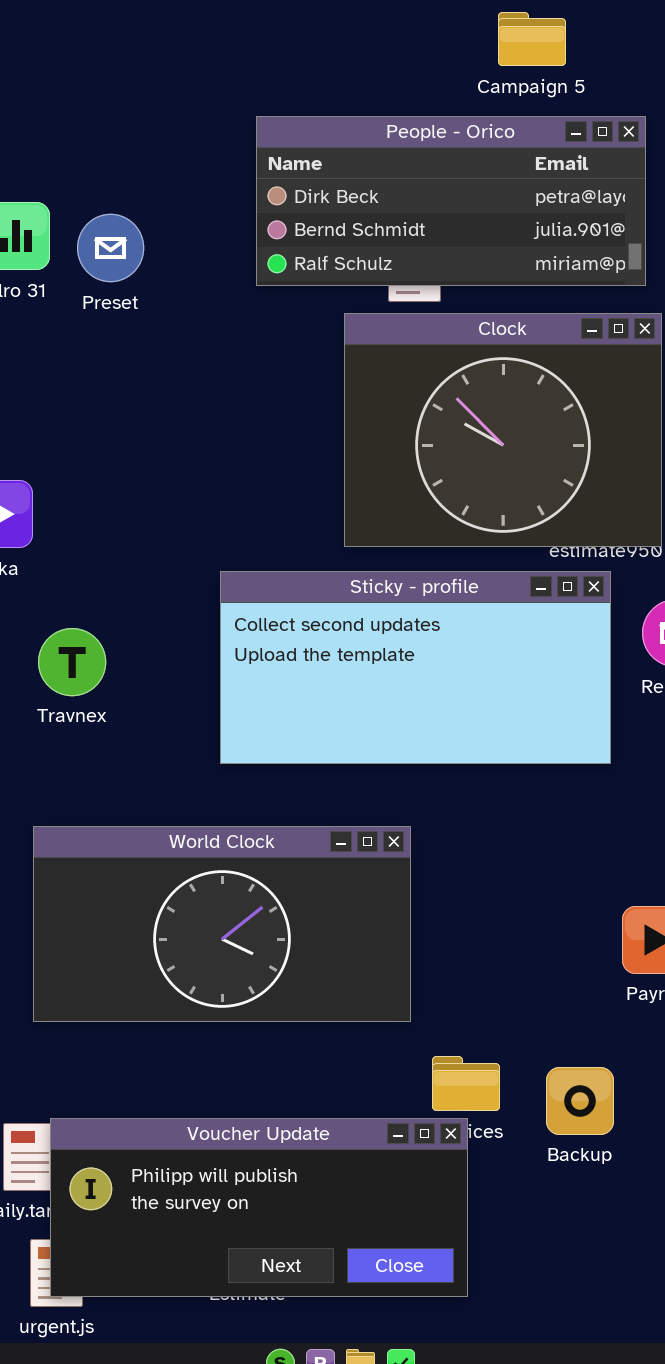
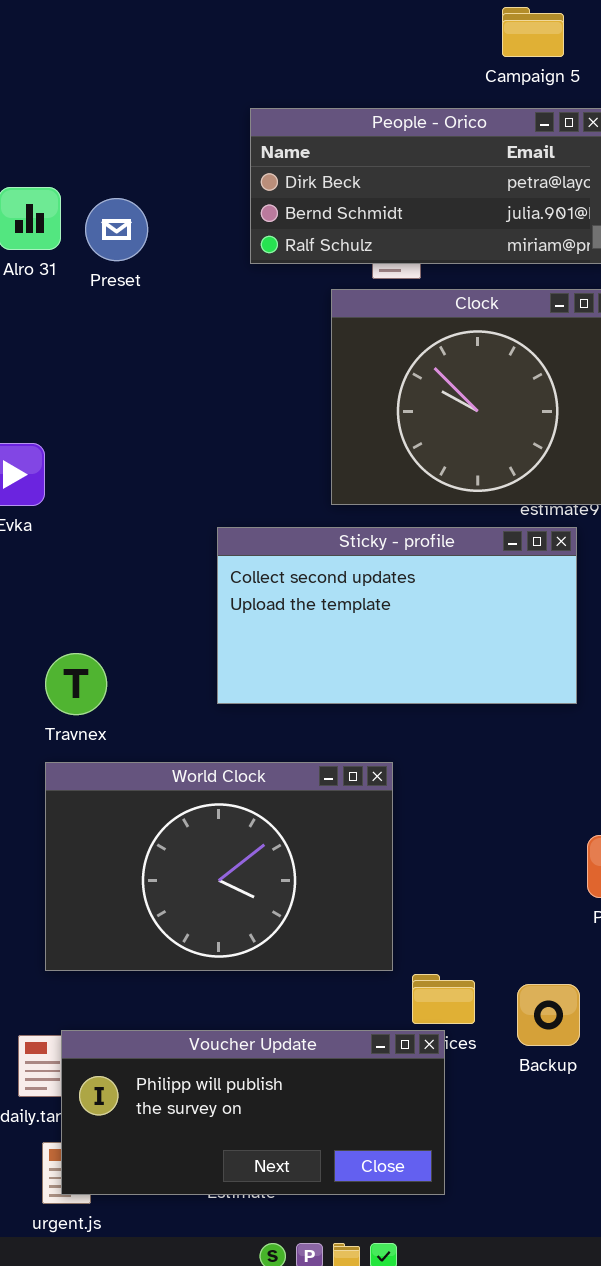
Campaign 5: [498,12,566,66] -> [502,7,564,57], moved
Travnex: [38,628,106,696] -> [45,653,107,715], moved
World Clock: [33,826,411,1022] -> [45,762,393,971], resized

